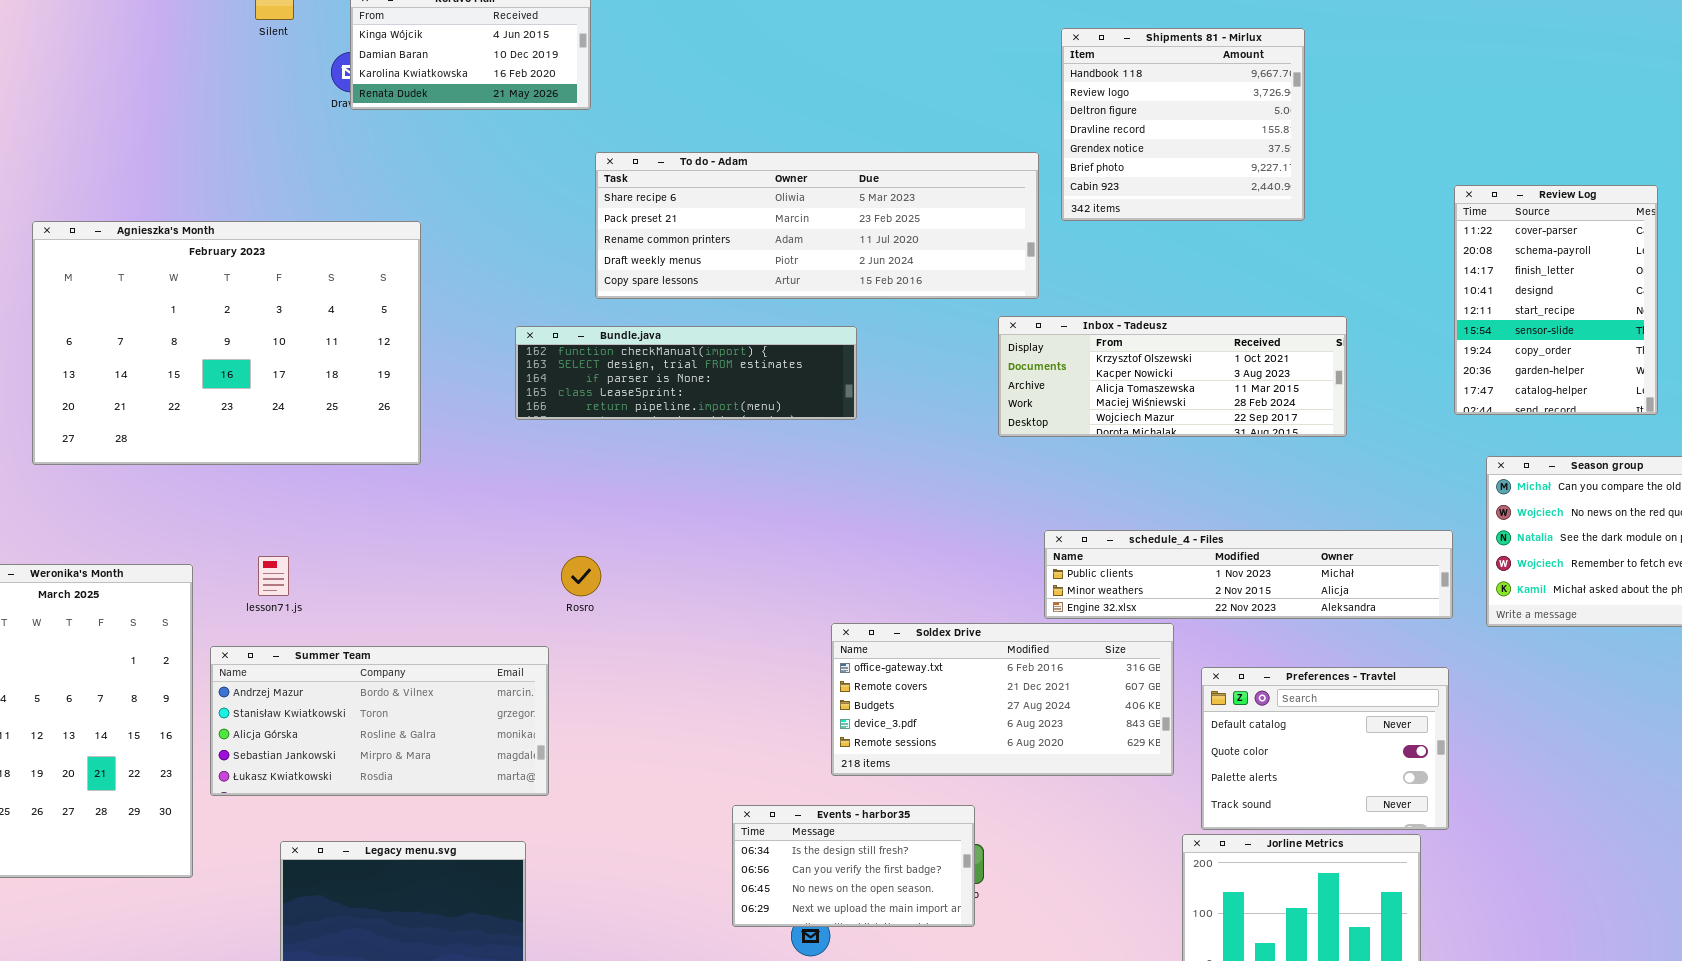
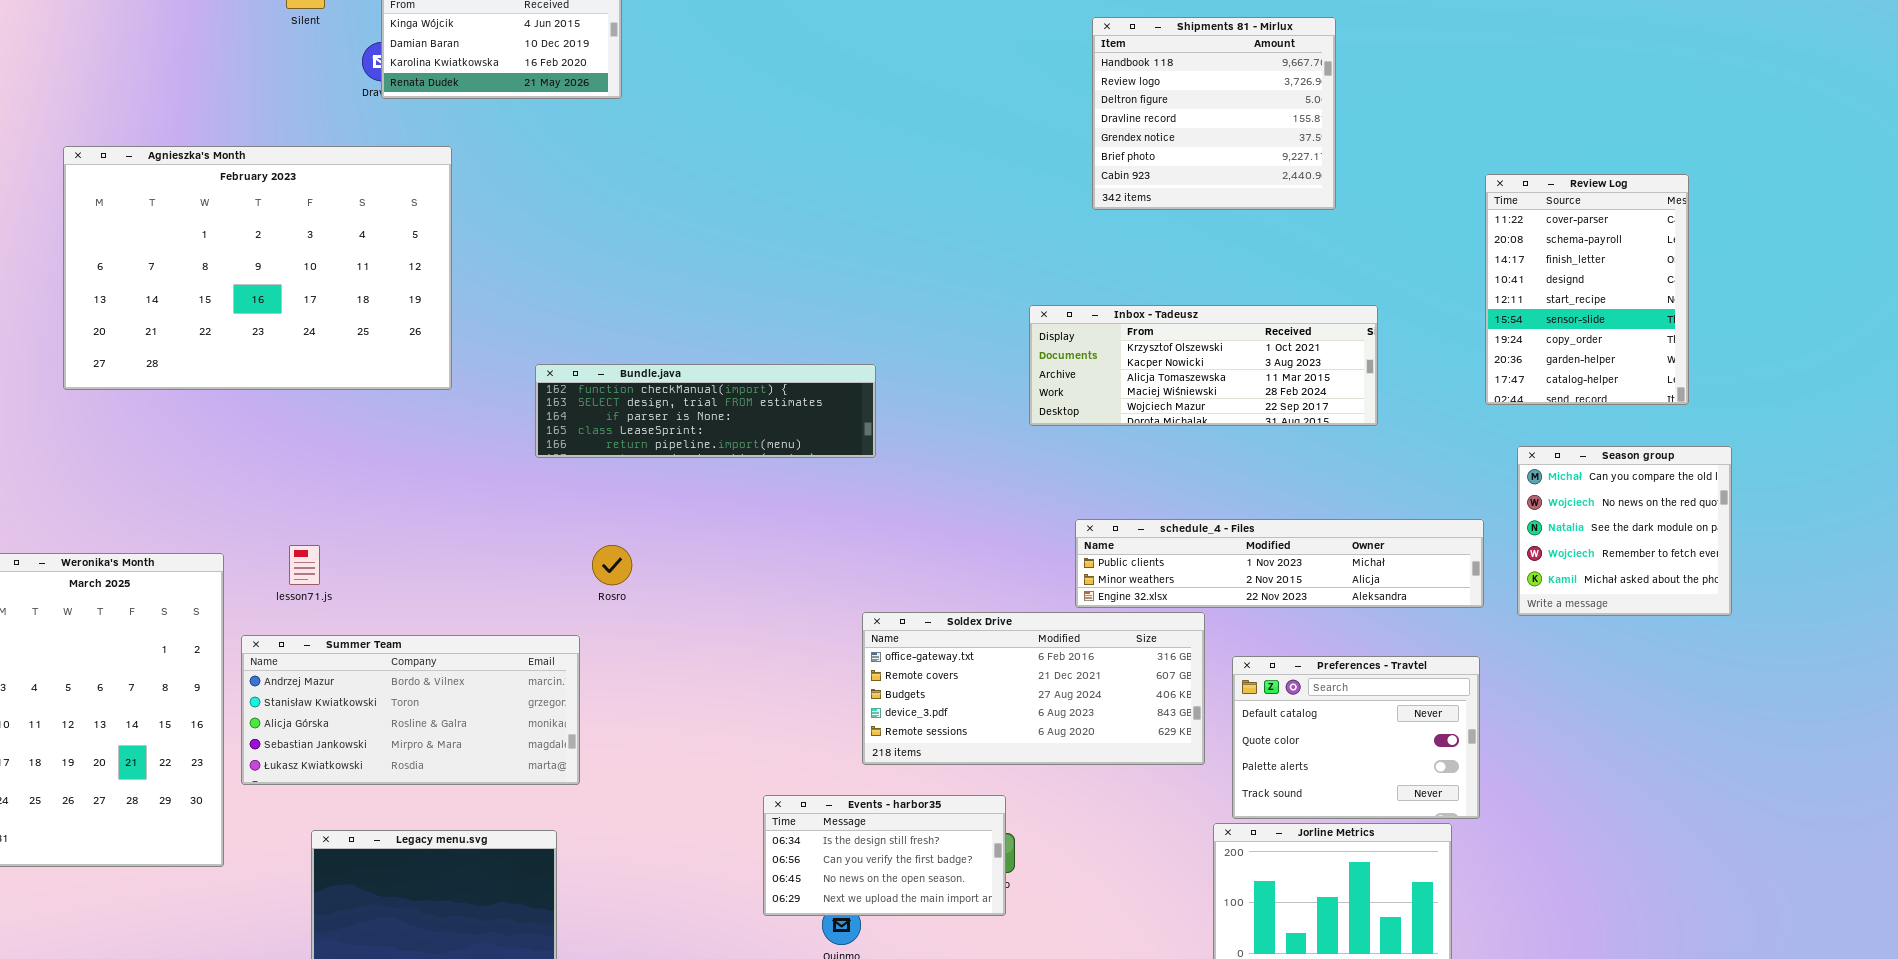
To do - Adam: [595,152,1039,299] -> none, closed
Agnieszka's Month: [32,221,421,465] -> [63,146,452,390], moved
Bundle.java: [515,326,857,420] -> [535,364,876,458], moved

